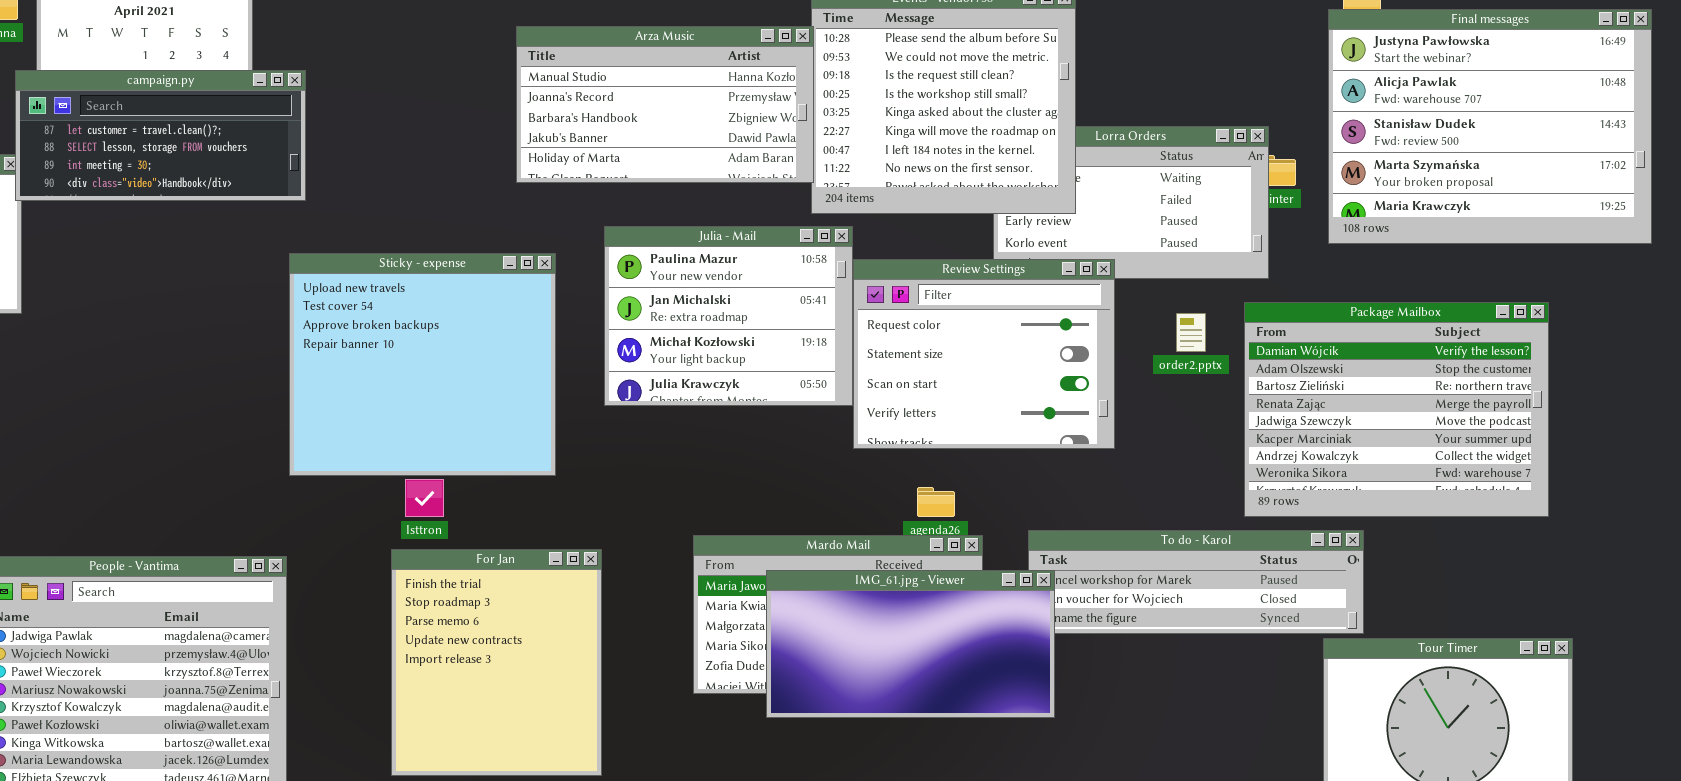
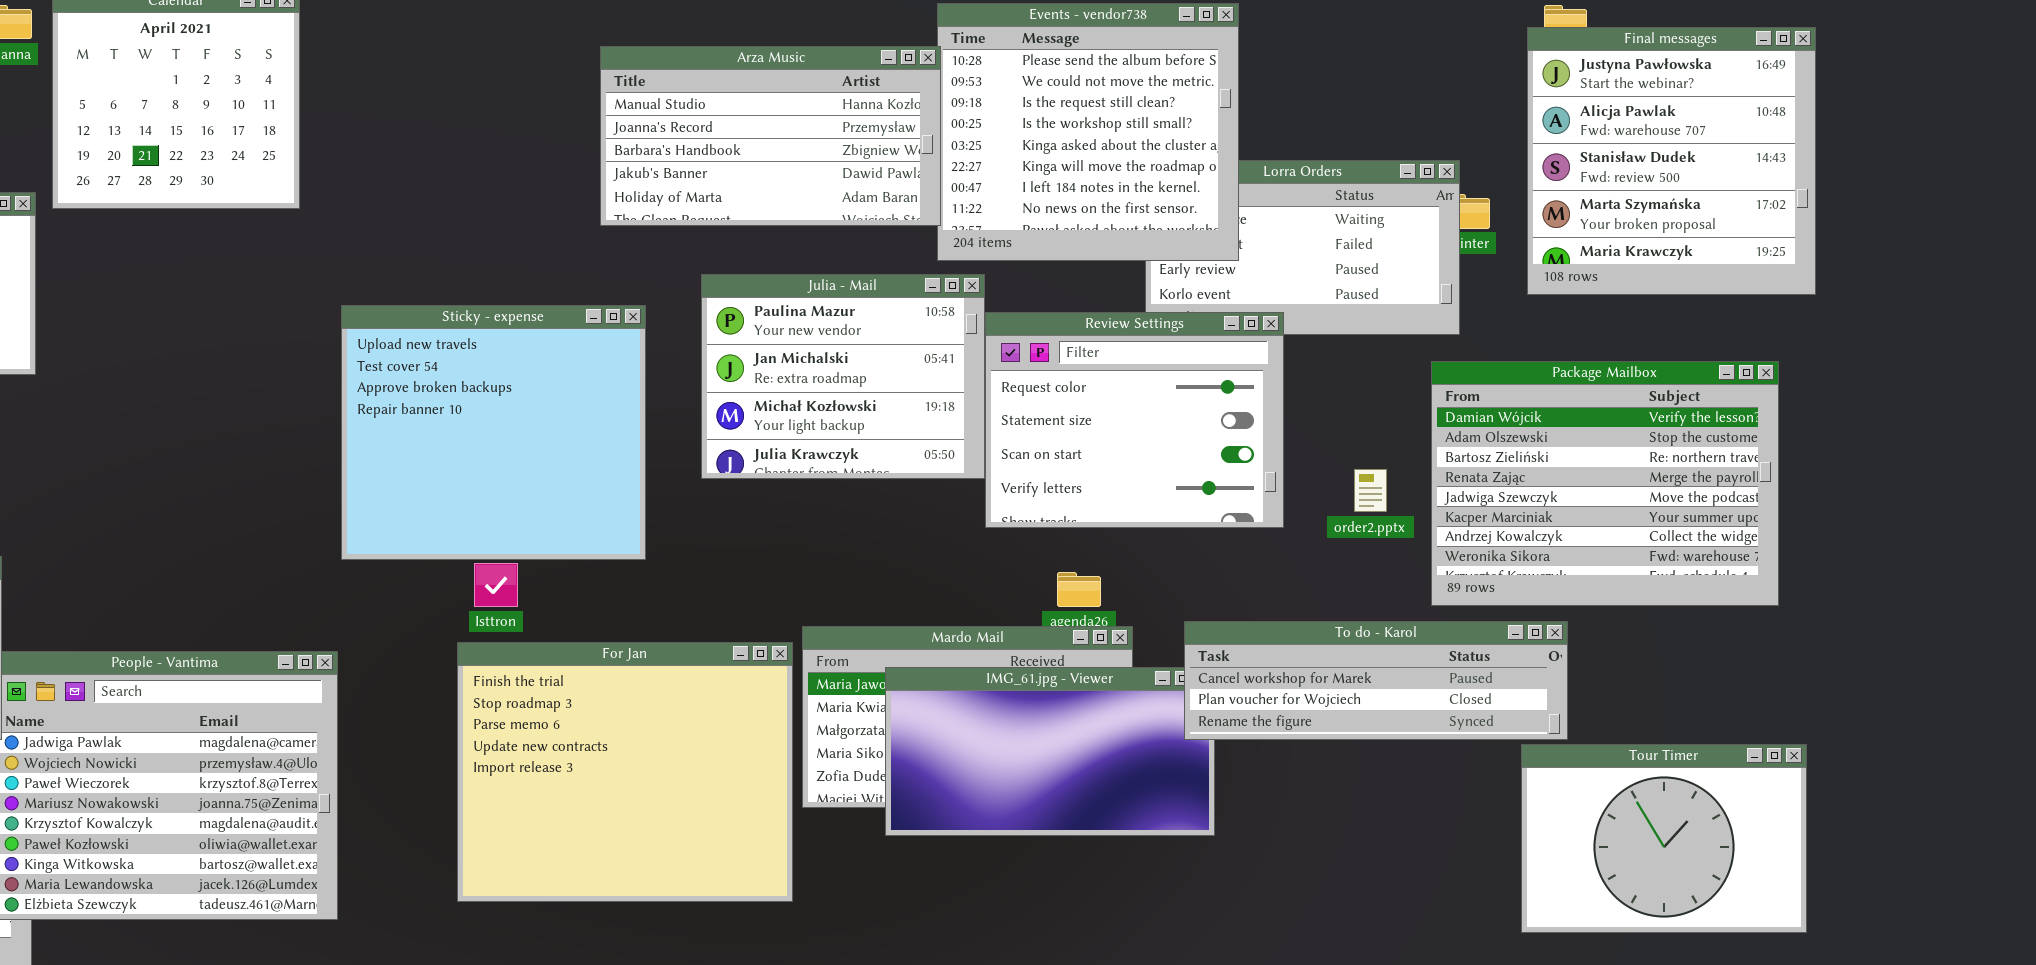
Final messages: [1328,9,1652,244] -> [1527,27,1816,295], resized
campaign.py: [15,70,306,201] -> none, closed
order2.pptx: [1176,313,1206,352] -> [1354,469,1387,512], moved
To do - Karol: [1028,530,1364,634] -> [1184,621,1568,740], raised
For Jan: [391,549,602,776] -> [457,642,793,902], resized

